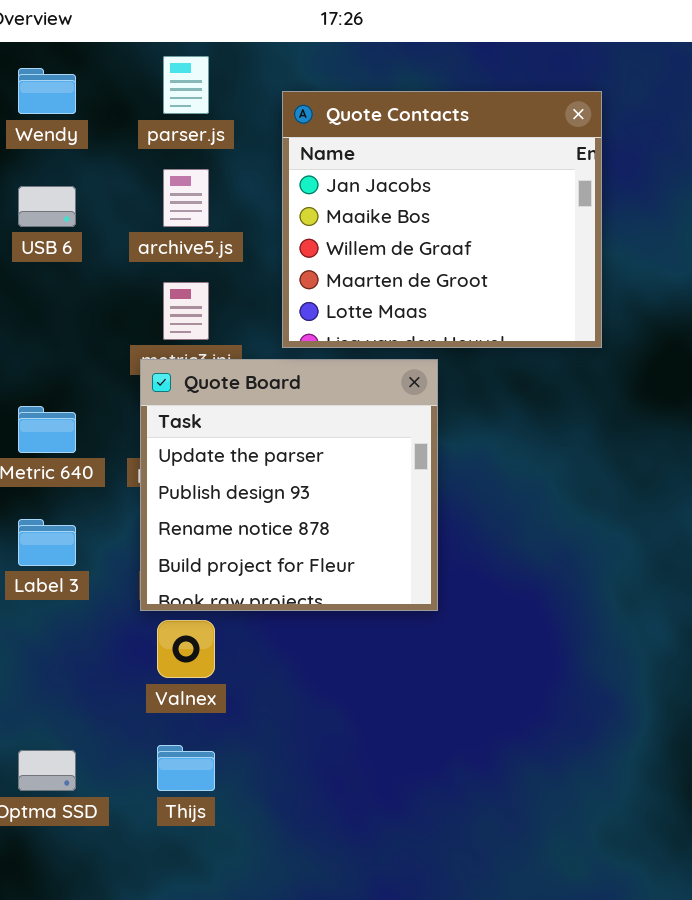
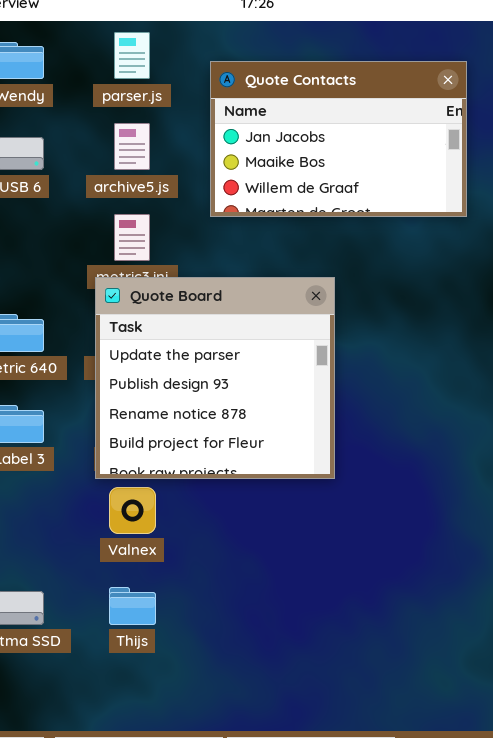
Quote Contacts: [282,91,602,348] -> [210,61,467,217], resized

